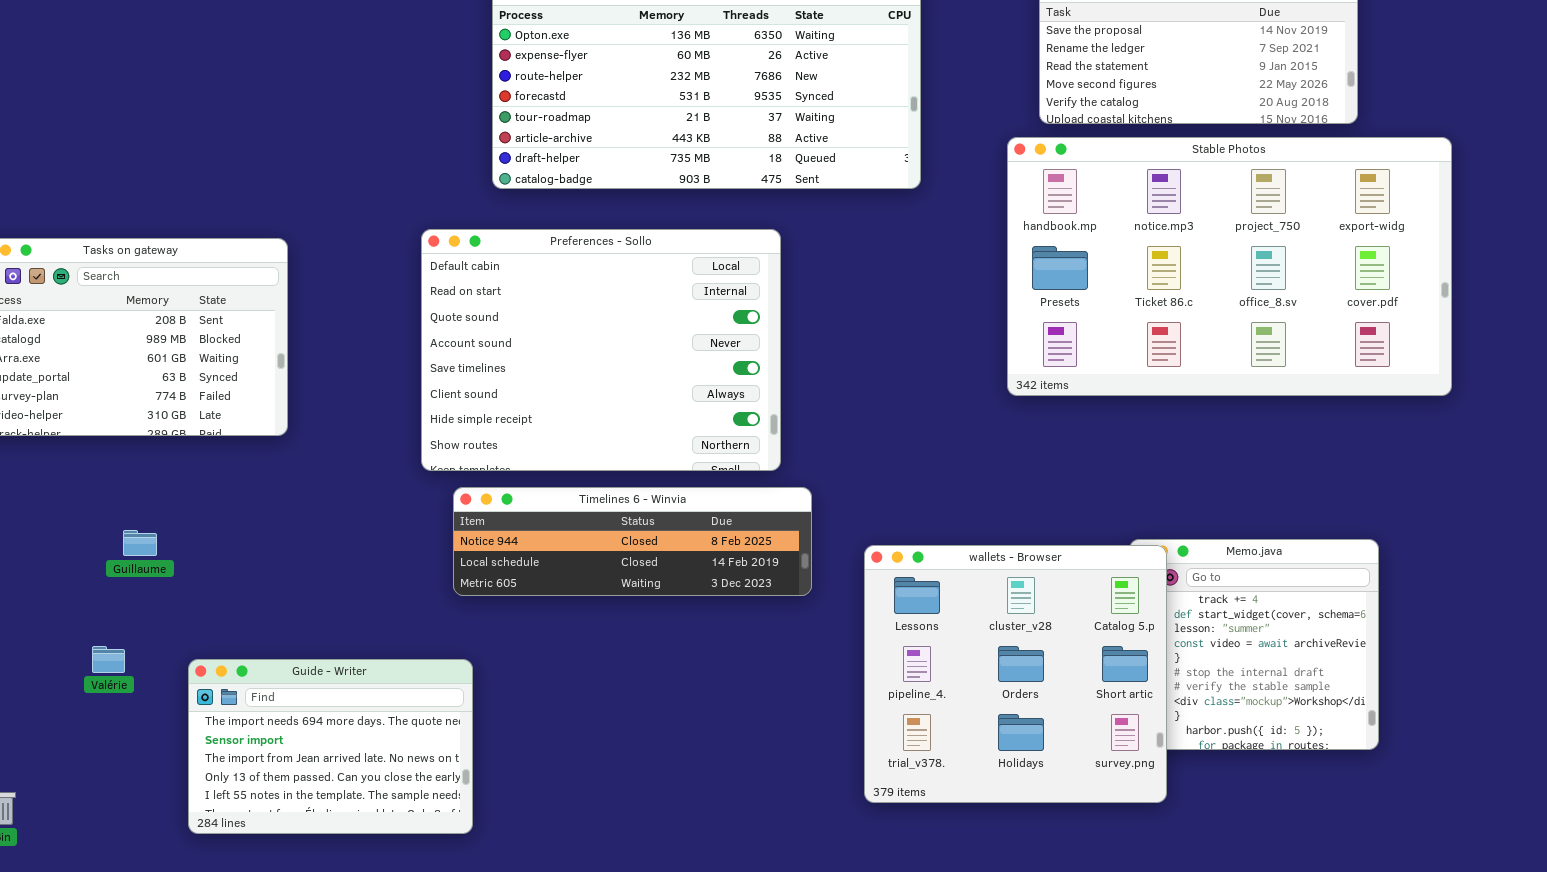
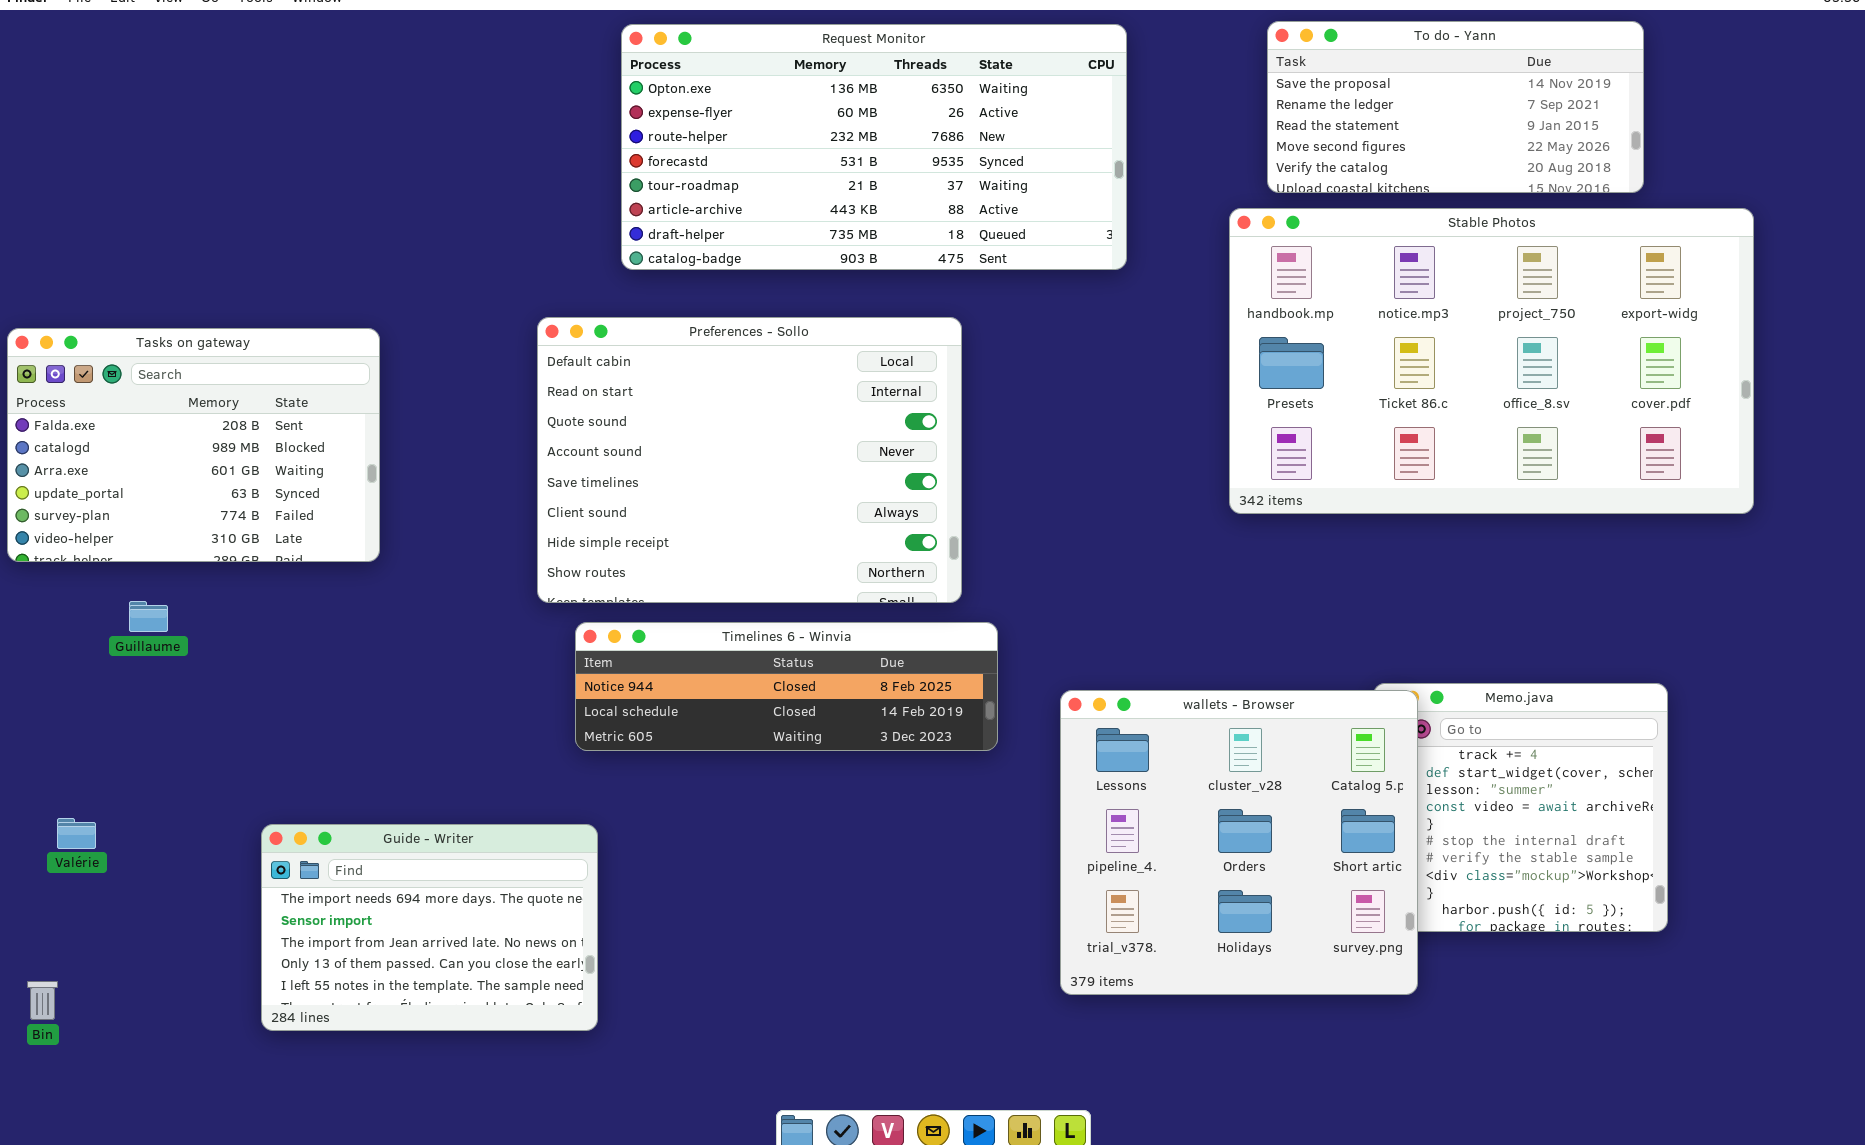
Guillaume: [123,530,157,556] -> [129,601,168,632], moved
Valérie: [92,646,125,673] -> [57,818,96,849], moved

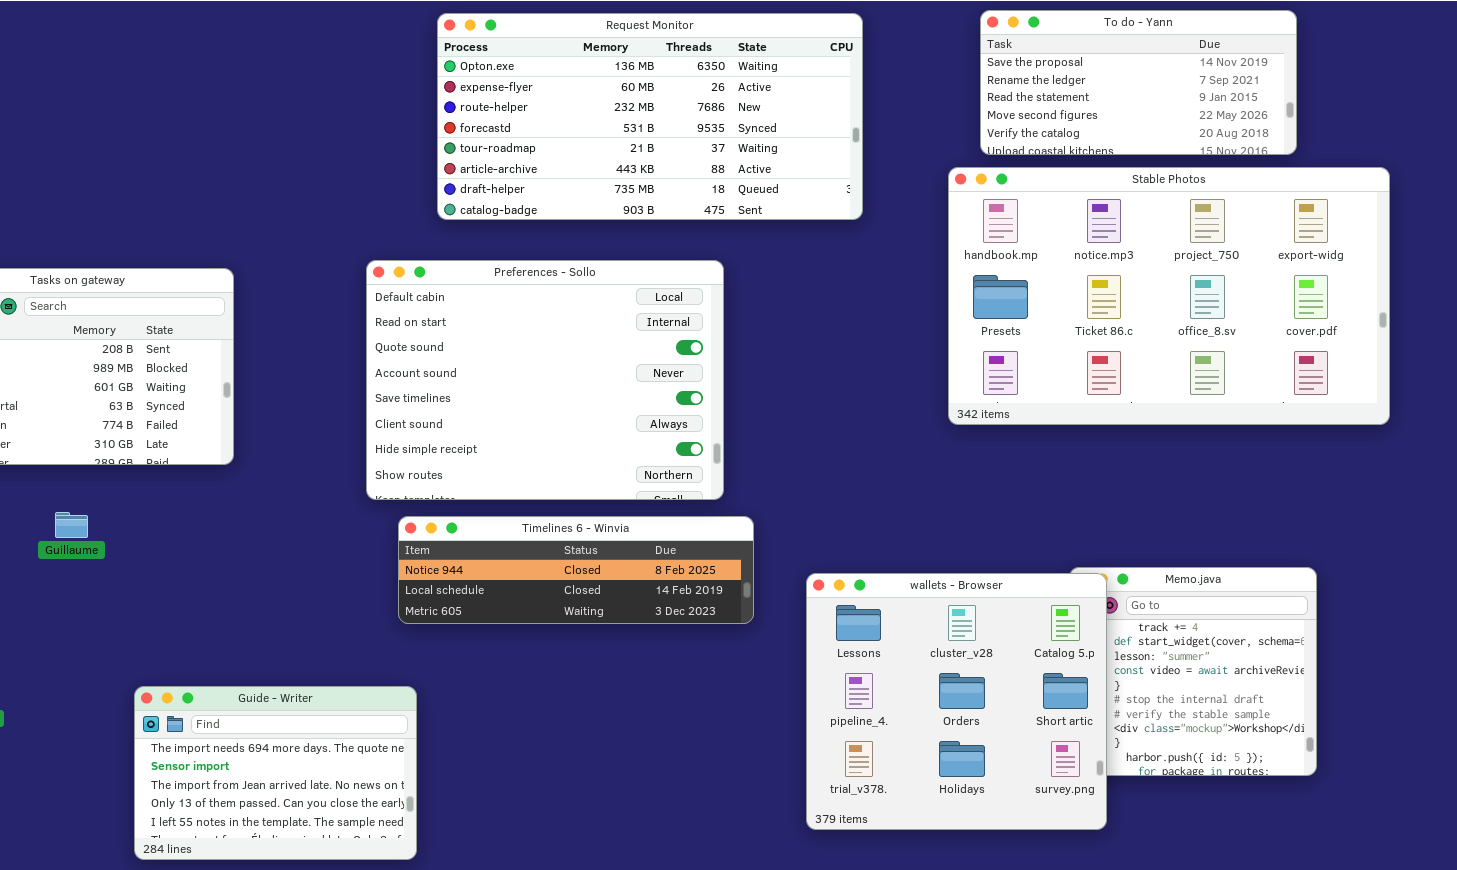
Guillaume: [129,601,168,632] -> [55,512,88,538], moved

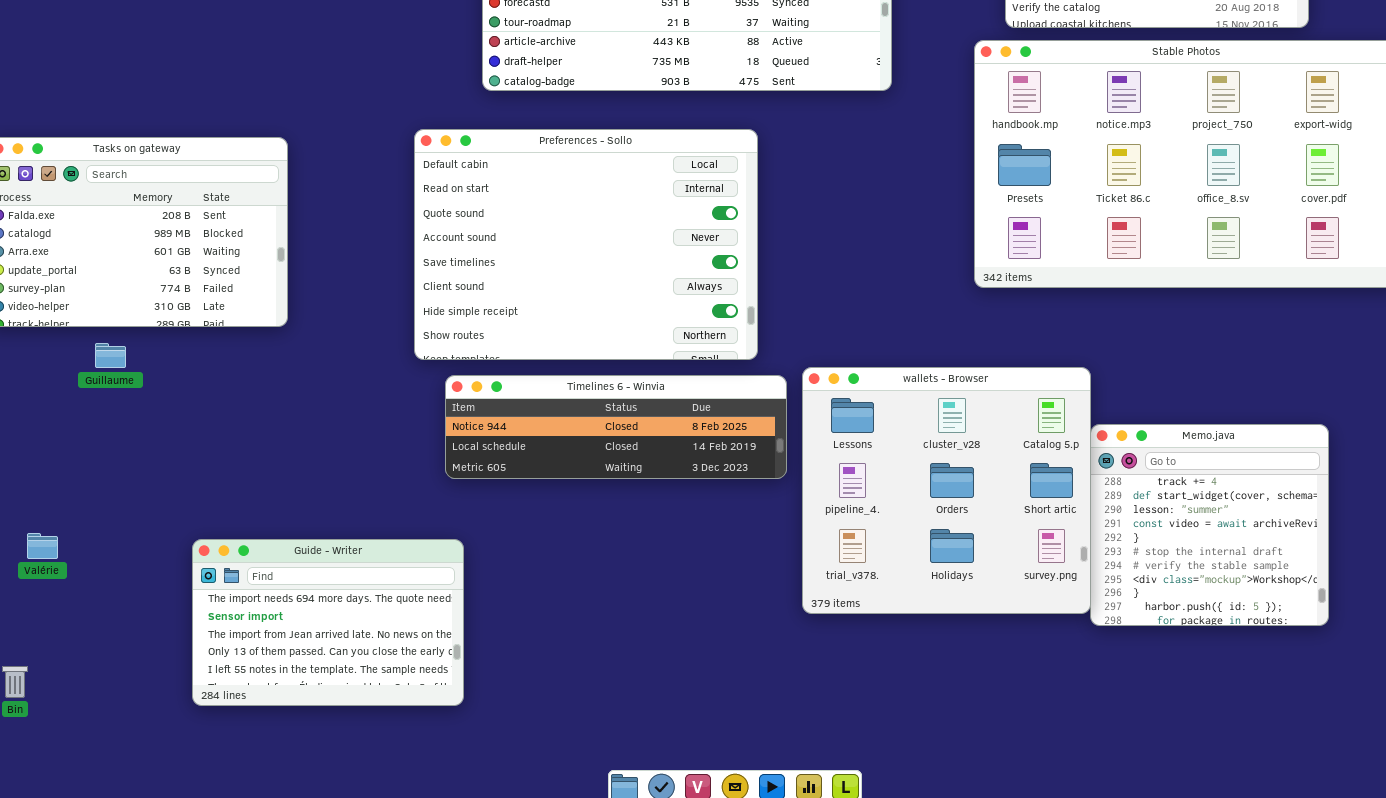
Guillaume: [55,512,88,538] -> [95,343,126,368], moved
wallets - Browser: [806,573,1107,830] -> [802,367,1091,614], moved

